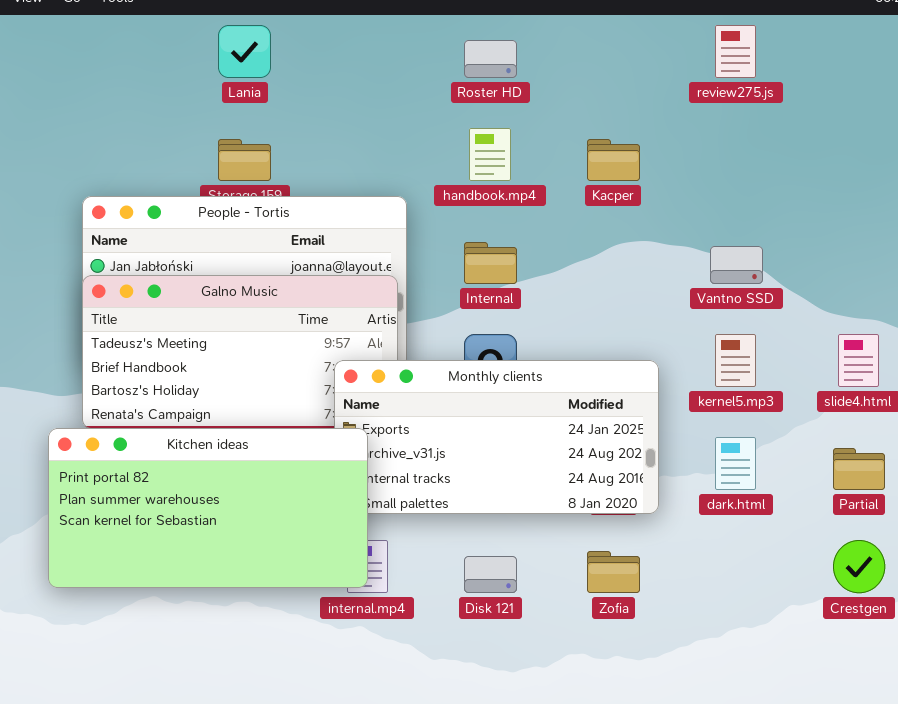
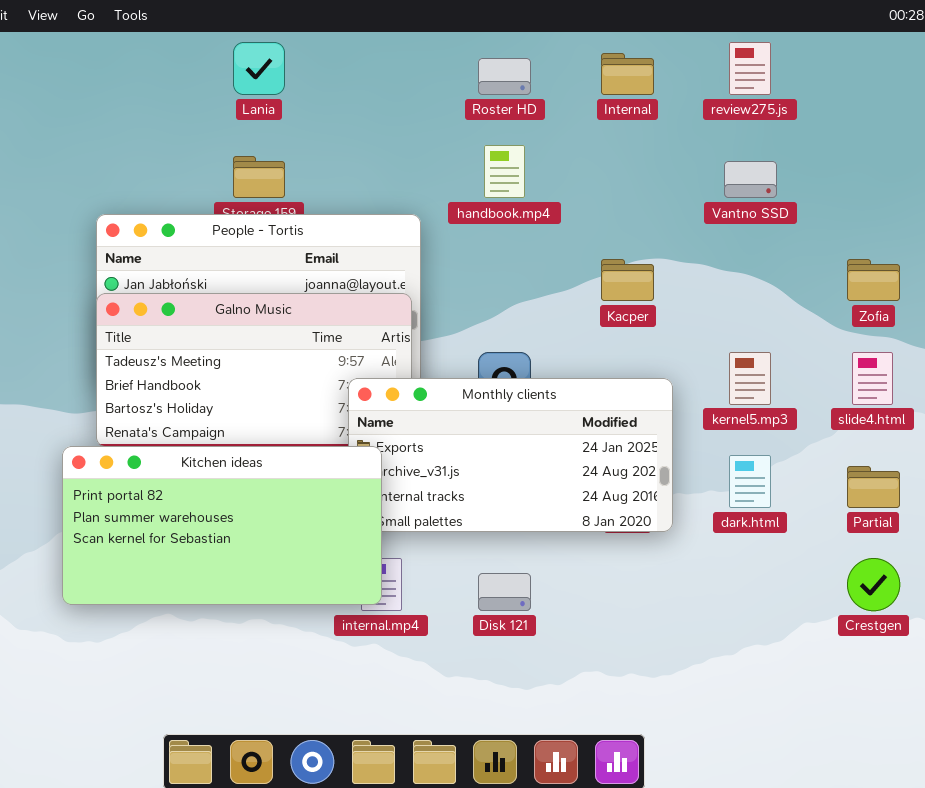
Kacper: [587,139,640,181] -> [601,259,654,301], moved
Internal: [464,242,517,284] -> [601,53,654,95], moved
Vantno SSD: [710,246,763,284] -> [724,161,777,198], moved
Zofia: [587,551,640,593] -> [847,259,900,301], moved

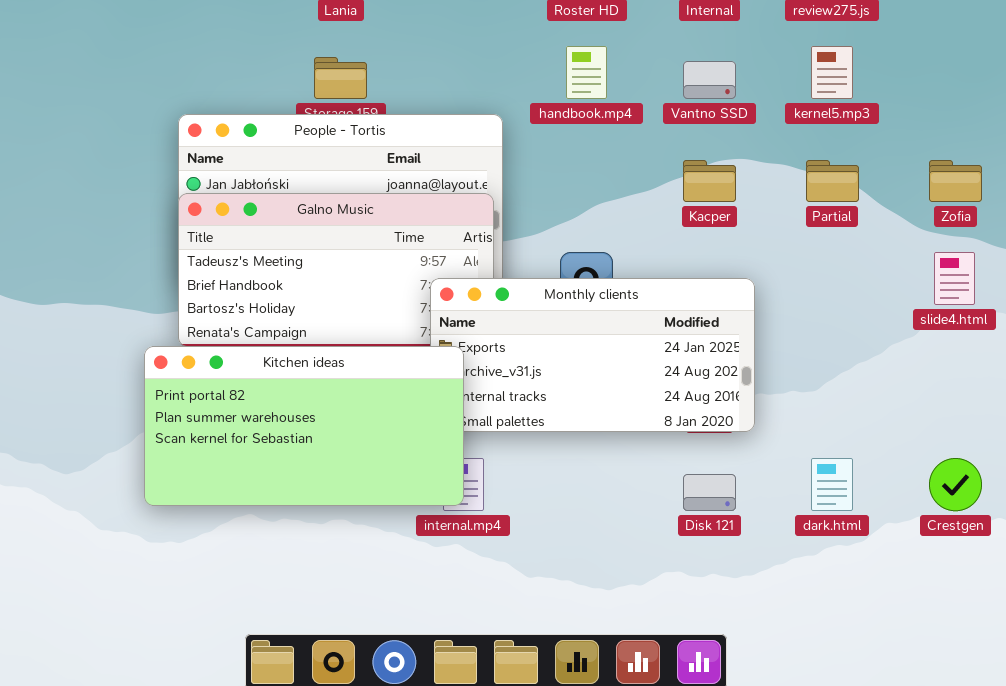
Vantno SSD: [724,161,777,198] -> [683,61,736,99], moved
kernel5.mp3: [729,352,771,405] -> [811,46,853,99], moved
dark.html: [729,455,771,508] -> [811,458,853,511], moved
Partial: [847,466,900,508] -> [806,160,859,202], moved
Disk 121: [478,573,531,611] -> [683,474,736,511], moved

